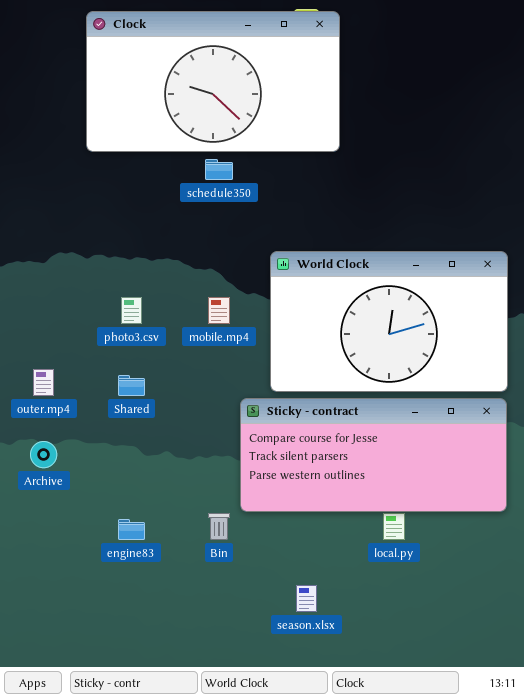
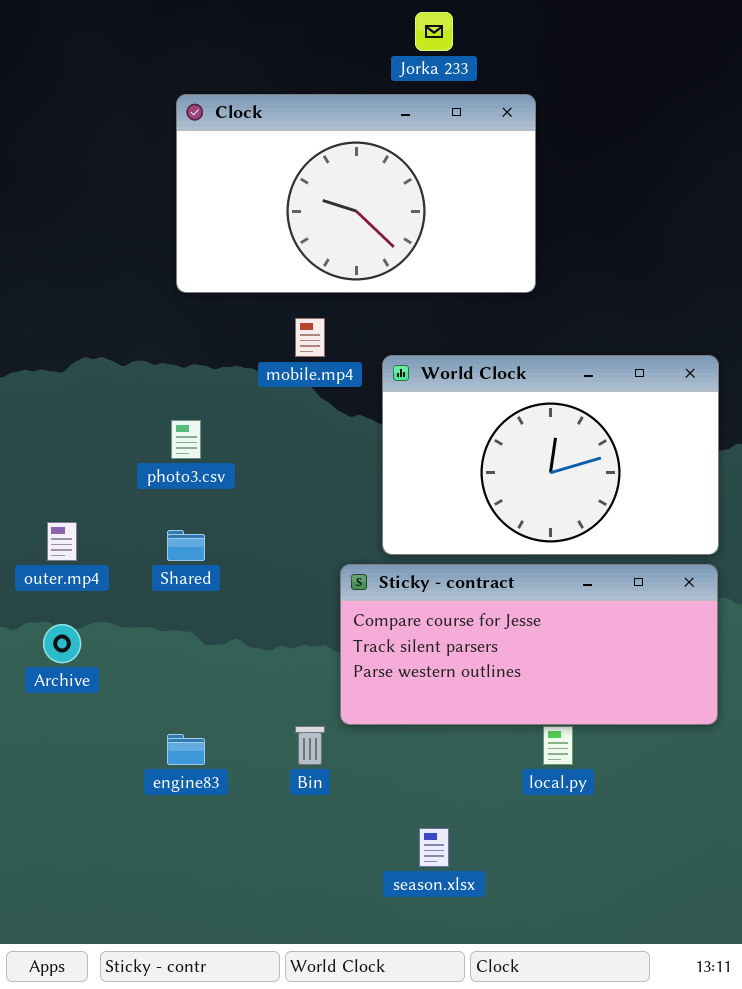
Clock: [86,11,340,152] -> [176,94,536,293], moved
mobile.mp4: [208,297,230,324] -> [295,318,325,357], moved

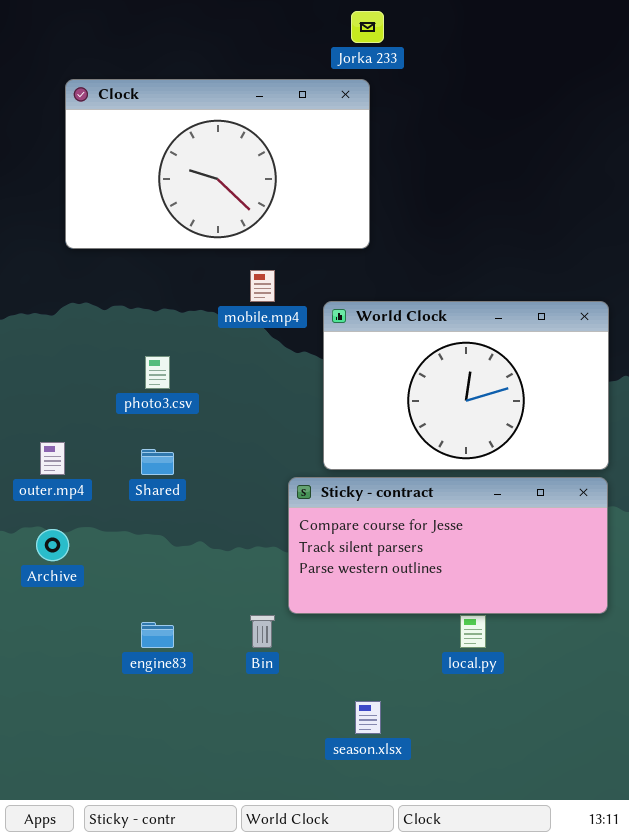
Clock: [176,94,536,293] -> [65,79,370,249], moved

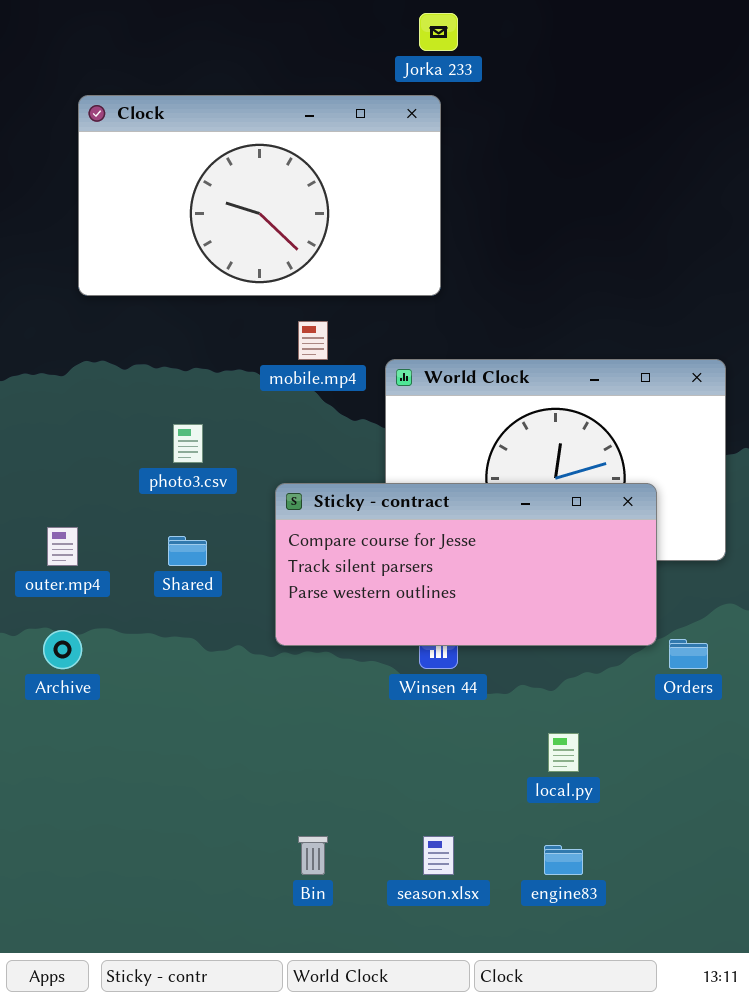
Sticky - contract: [288,477,608,614] -> [275,483,657,646], moved
Bin: [250,615,275,648] -> [298,836,328,875], moved
engine83: [141,622,174,648] -> [544,845,583,875], moved

